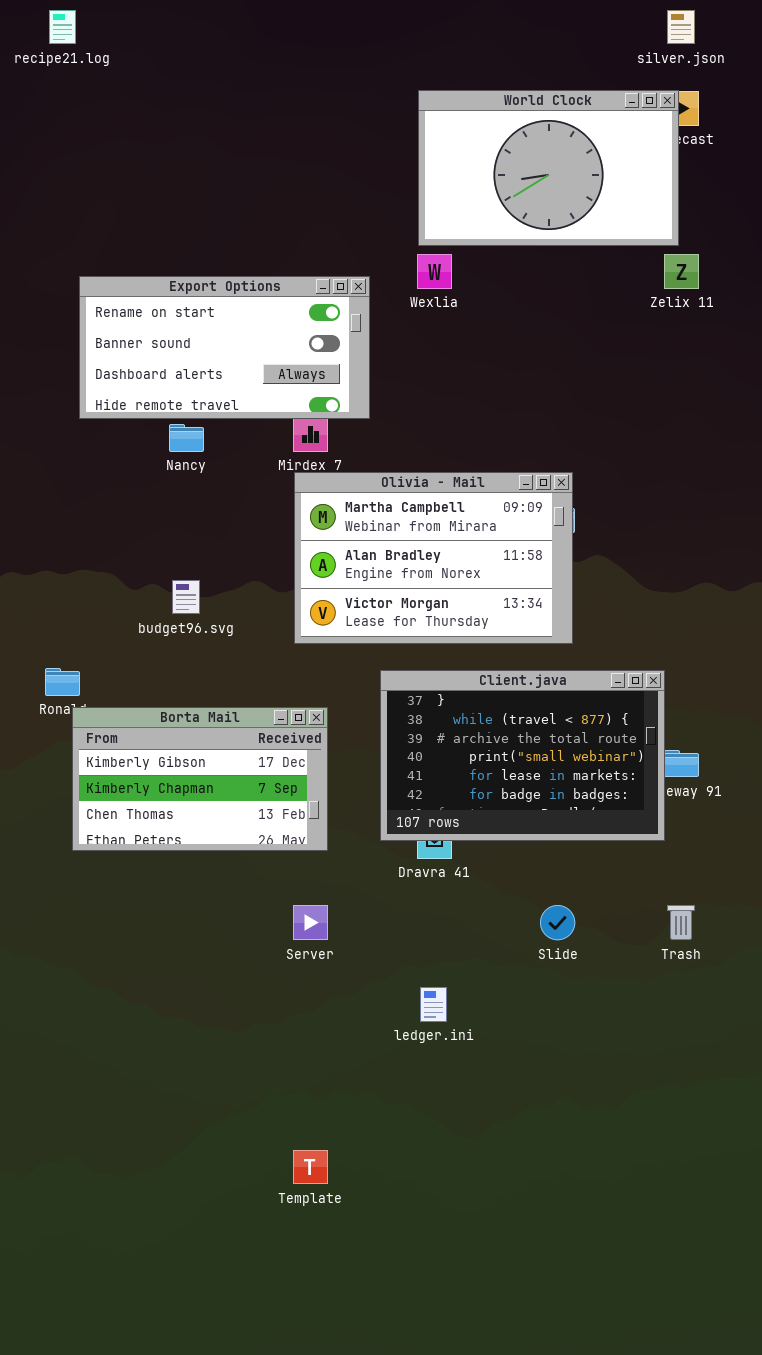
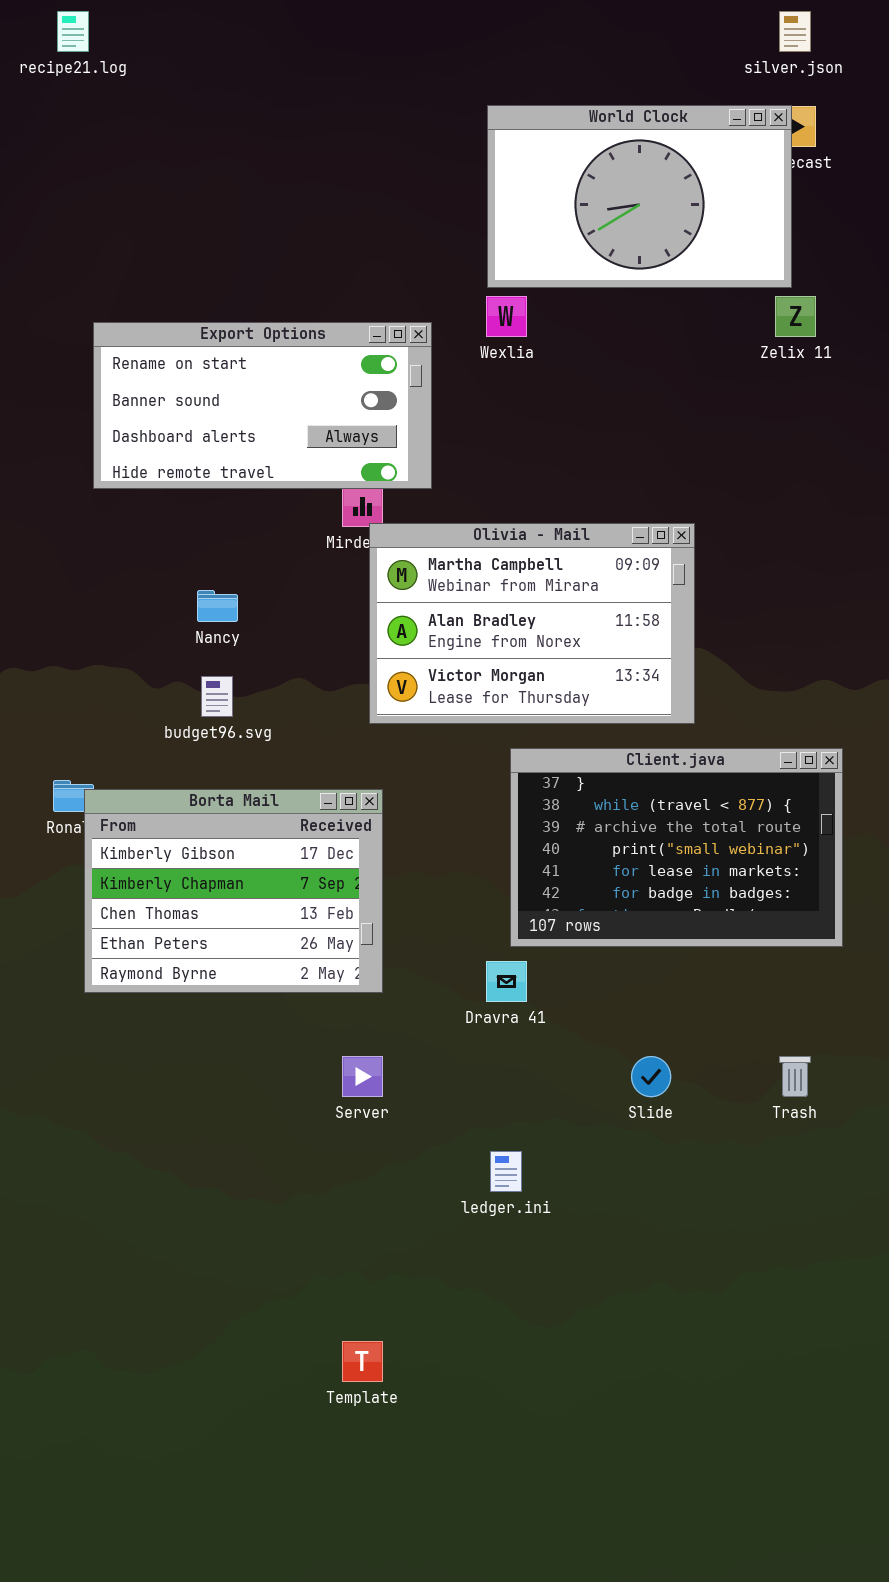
Nancy: [169,424,204,452] -> [197,590,238,622], moved
Olivia - Mail: [294,472,573,644] -> [369,523,695,724], moved
Client.java: [380,670,665,841] -> [510,748,843,947], moved
Borta Mail: [72,707,328,851] -> [84,789,383,993], resized

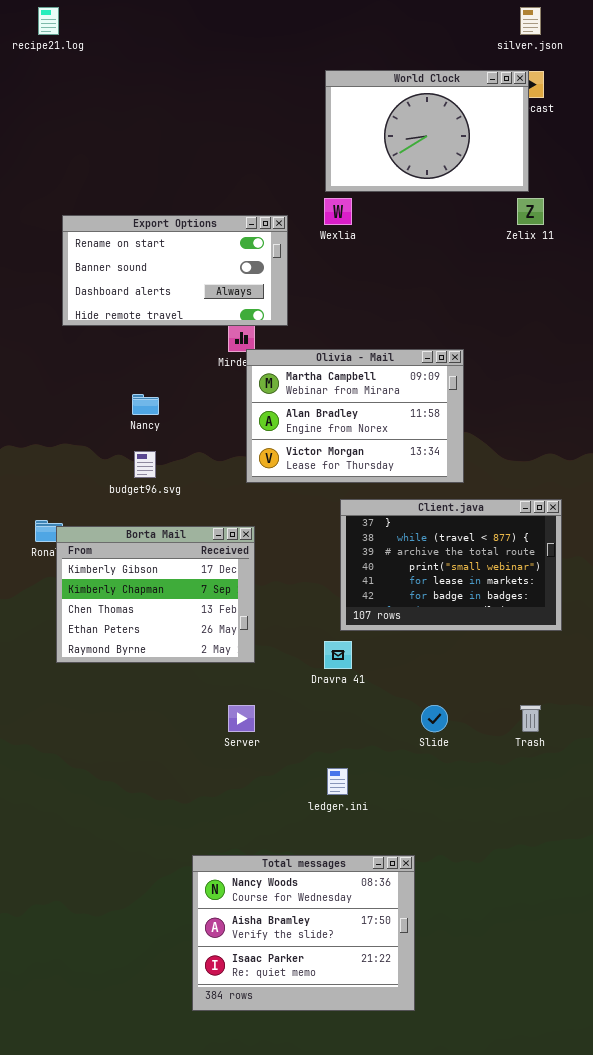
Total messages: none -> [192,855,415,1011], opened

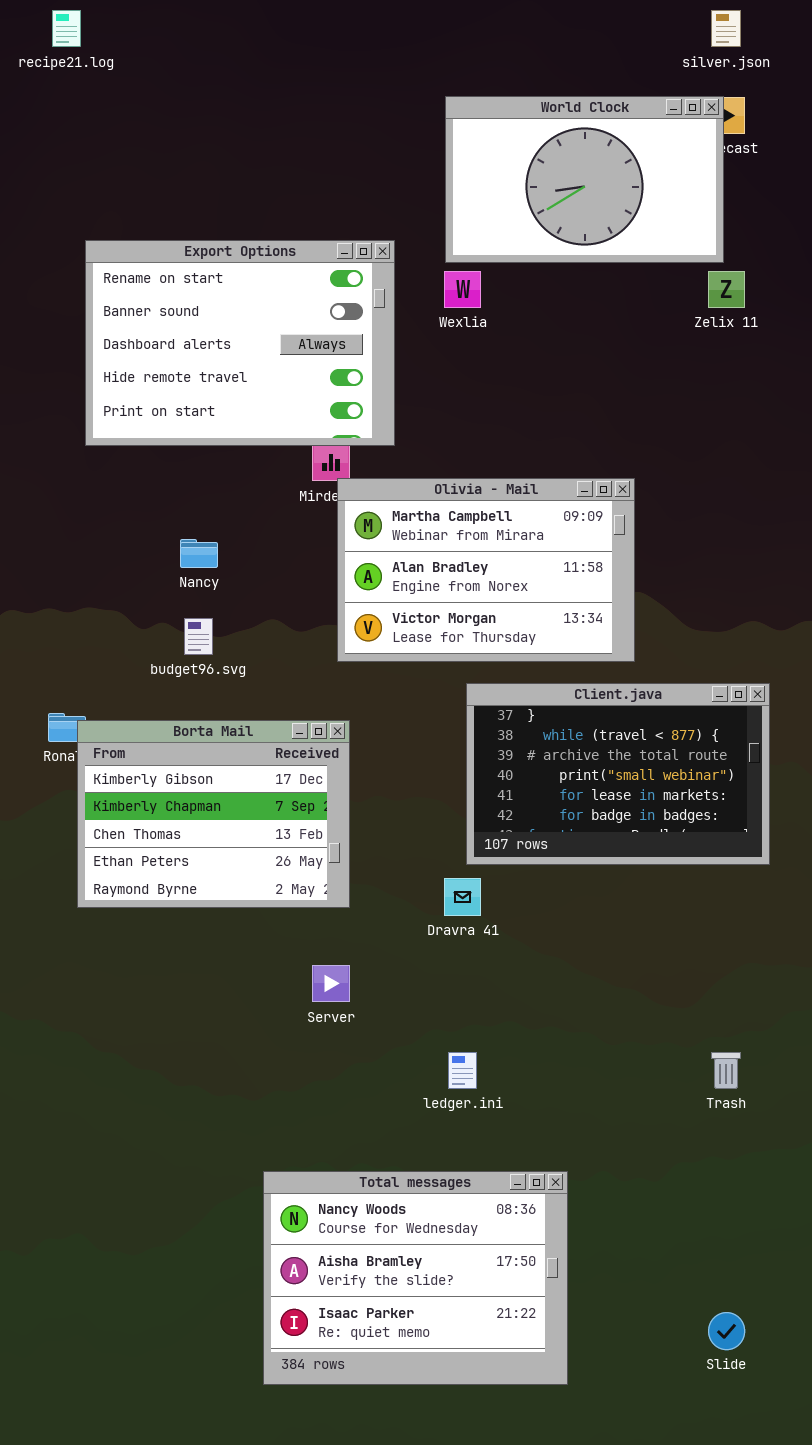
Export Options: [62,215,288,326] -> [85,240,395,446], resized
Slide: [421,705,448,732] -> [708,1312,745,1350], moved
Trash: [520,705,541,732] -> [711,1052,741,1089], moved

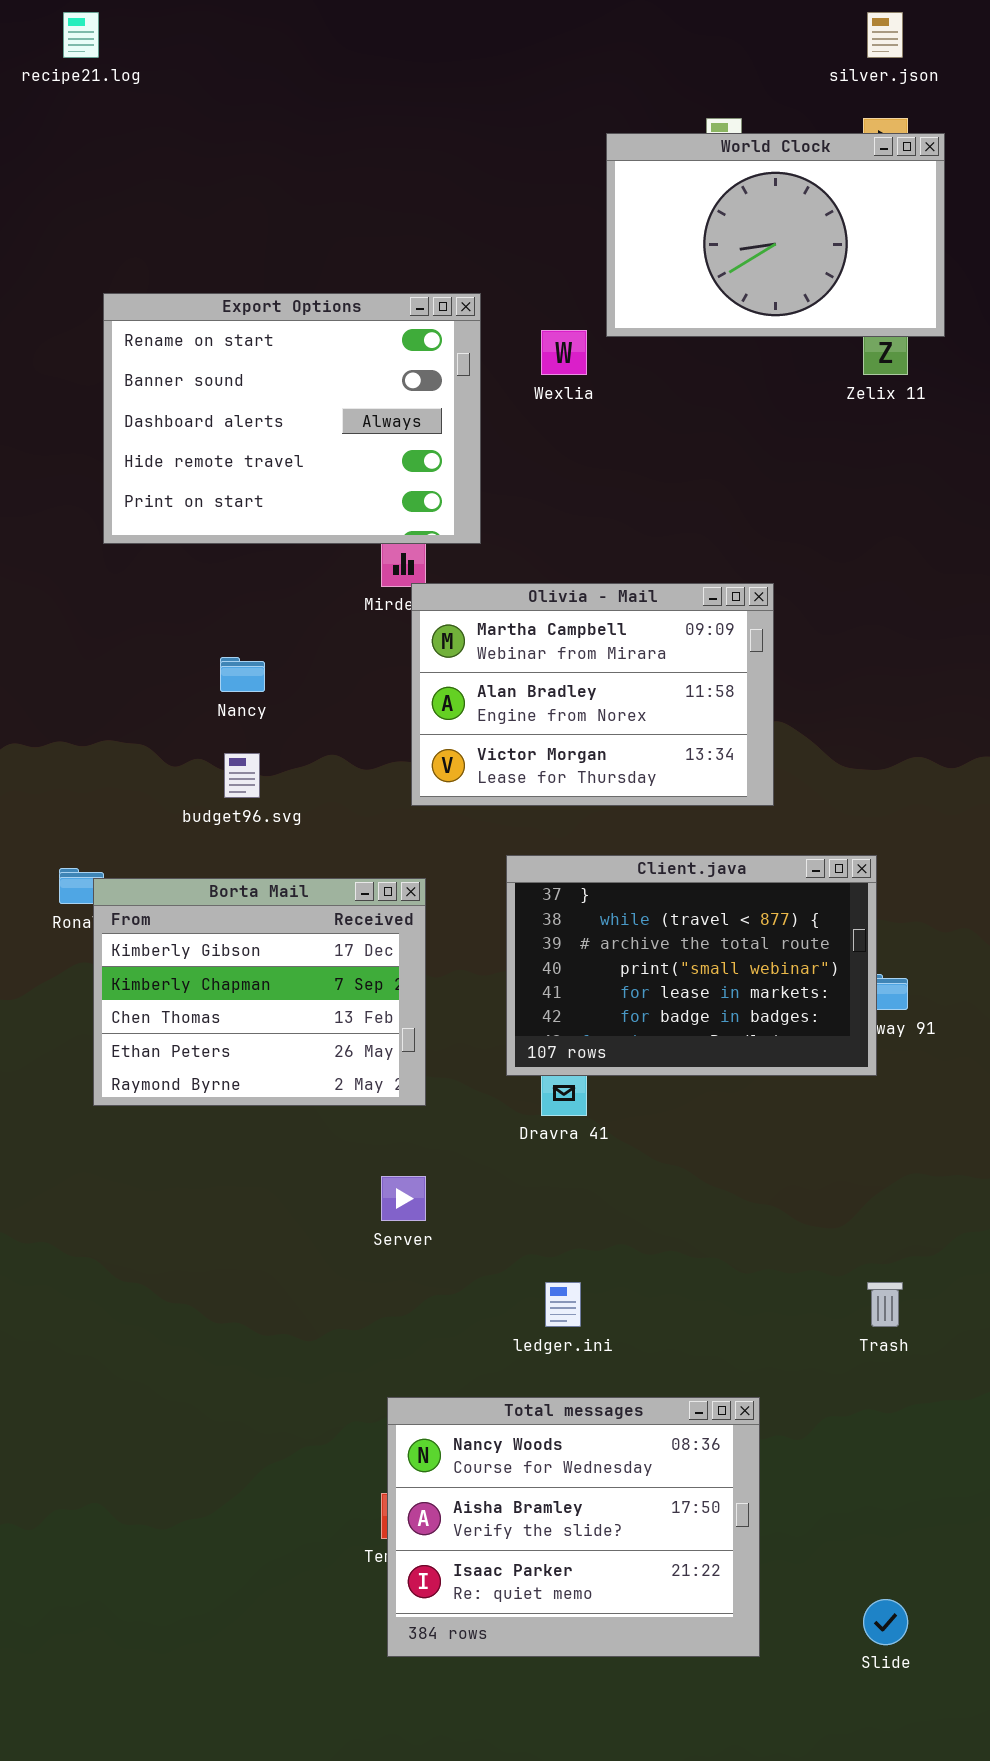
World Clock: [445,96,724,263] -> [606,133,945,337], moved
Client.java: [466,683,770,865] -> [506,855,877,1076], moved
Total messages: [263,1171,568,1385] -> [387,1397,760,1657], moved

